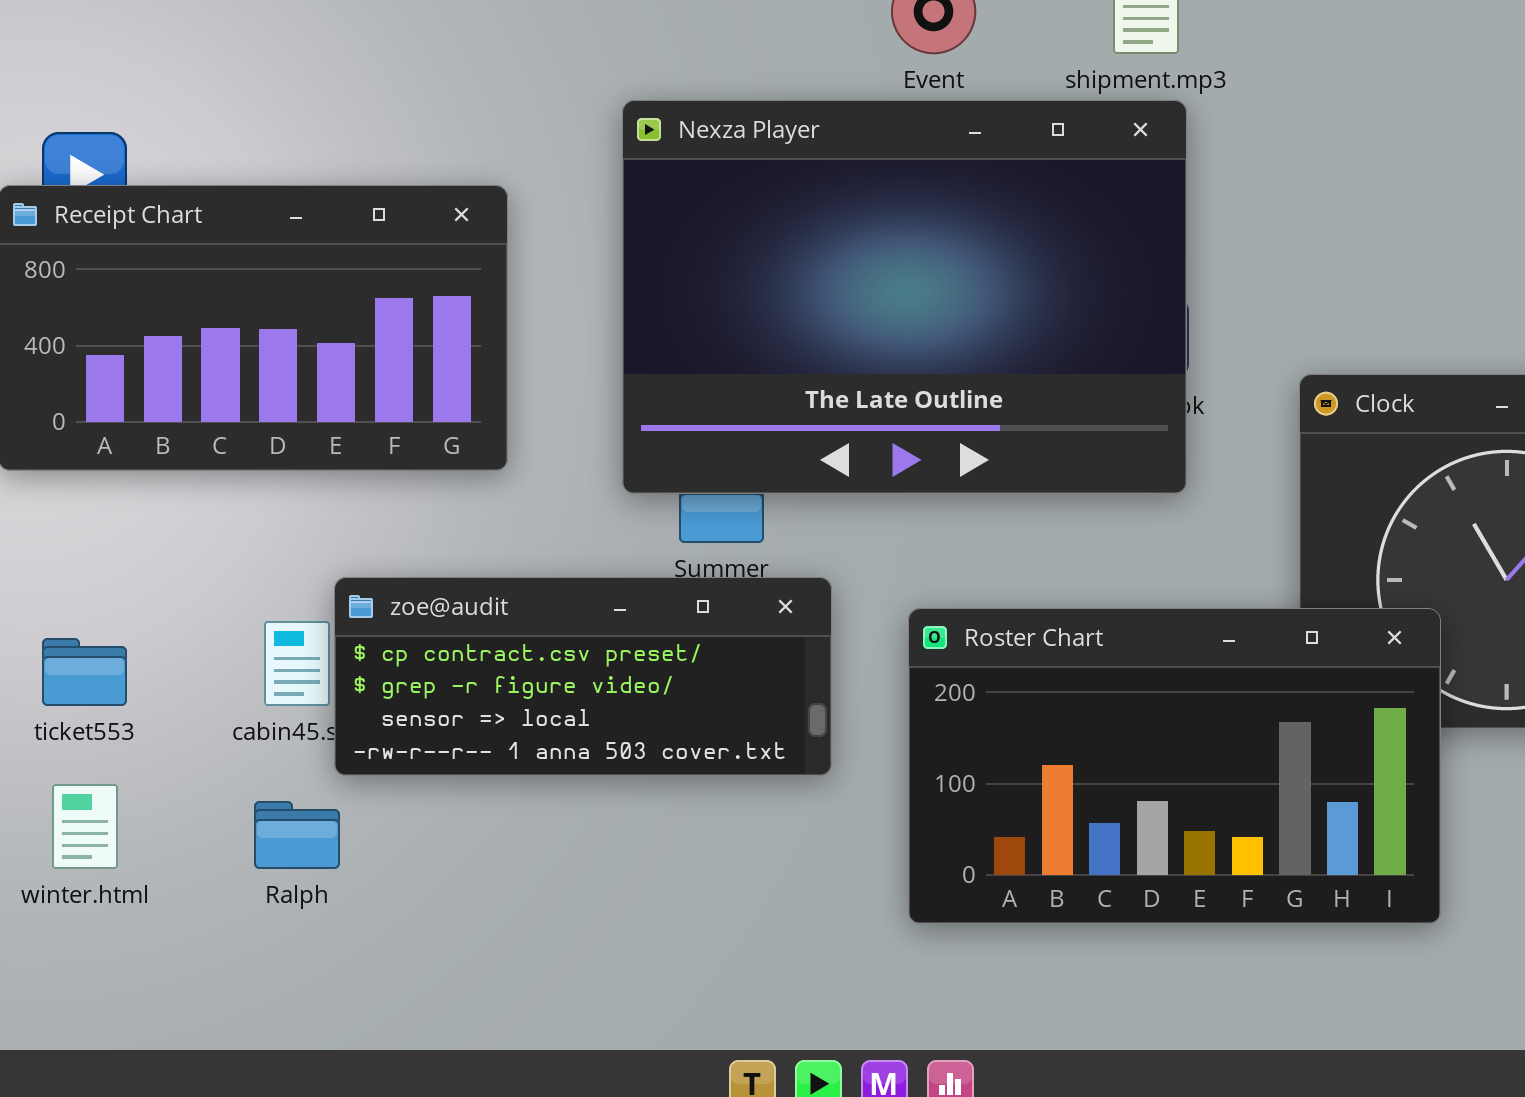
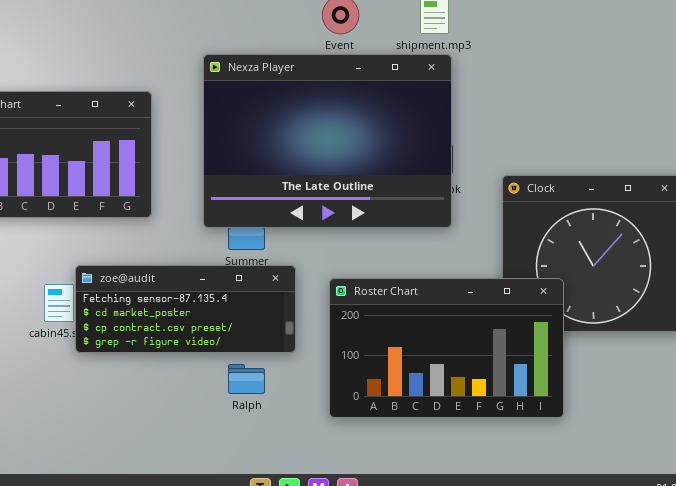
zoe@audit: [334,577,832,776] -> [75,265,296,353], scrolled up 2 rows
Ralph: [254,801,340,869] -> [228,364,265,394], moved

